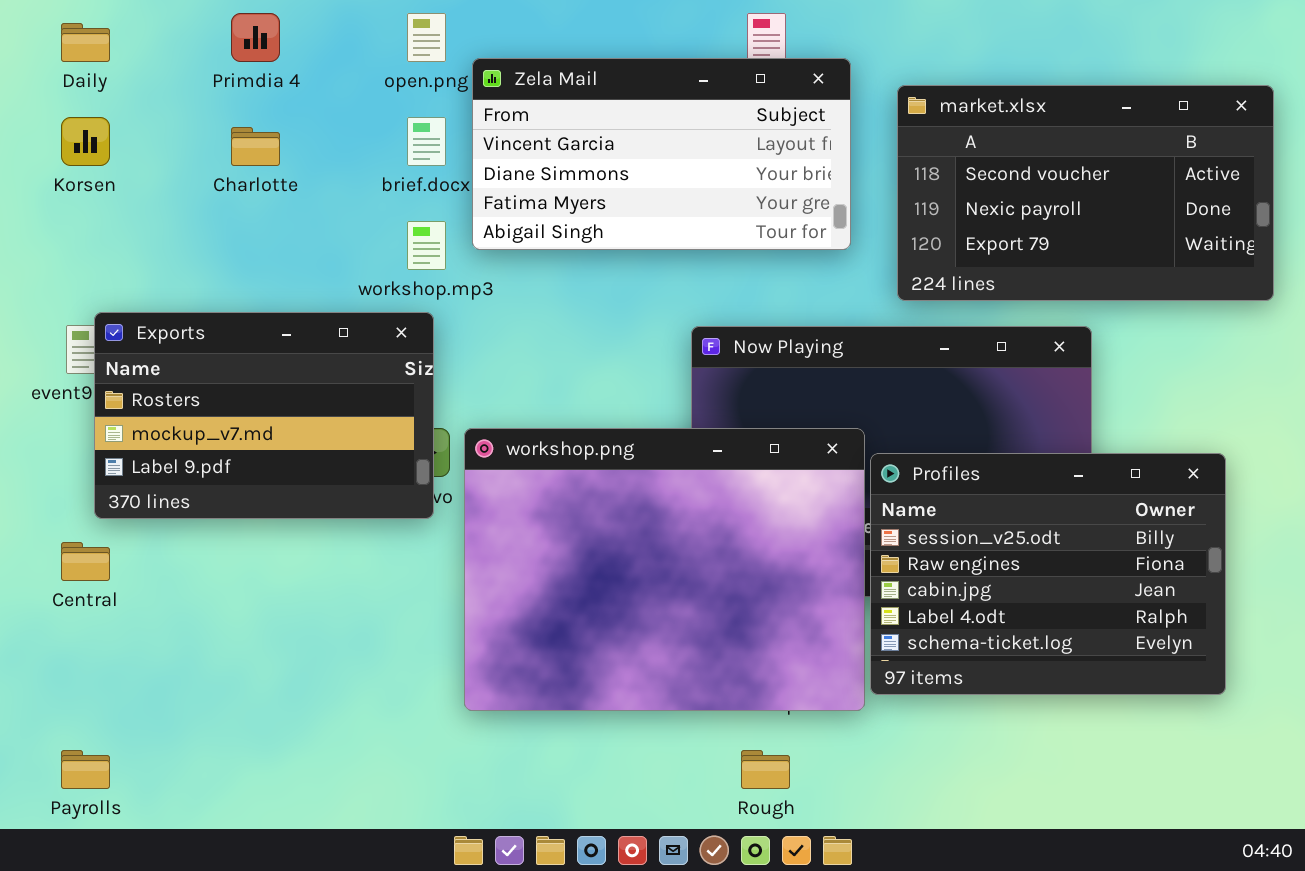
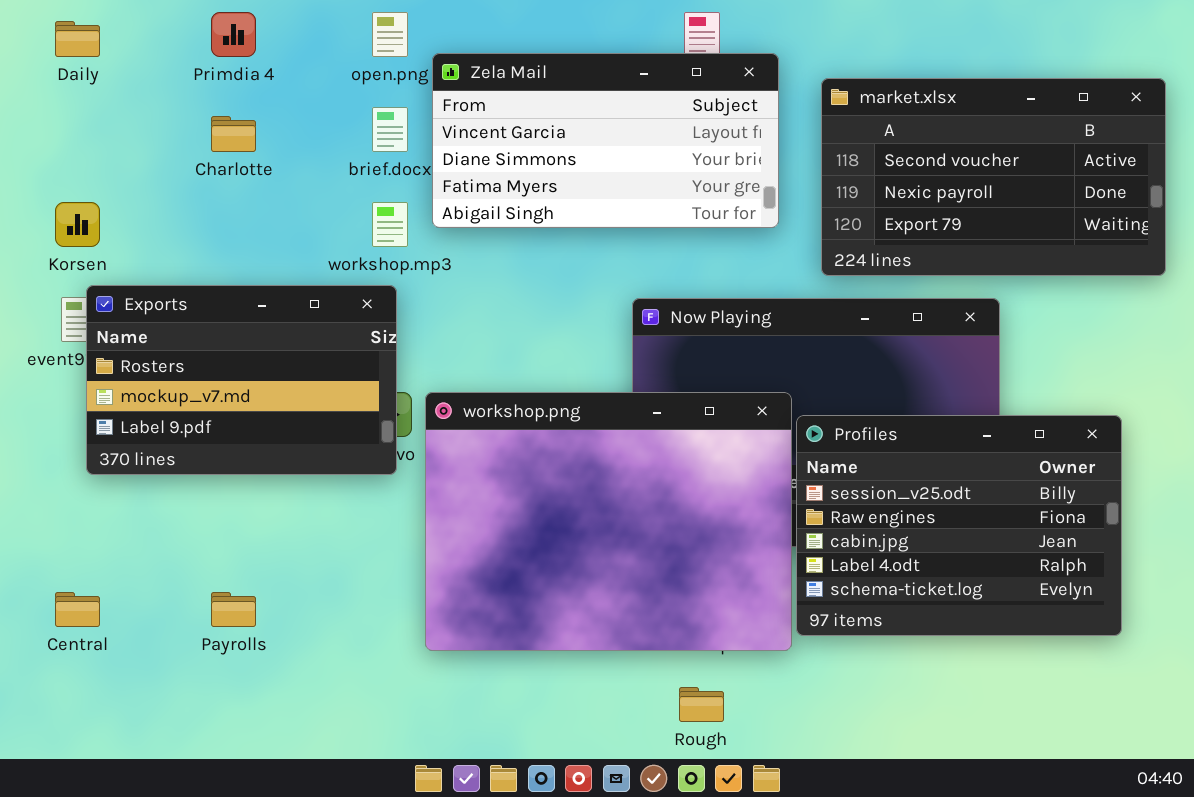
Korsen: [61,117,110,166] -> [55,202,100,247], moved
Central: [61,542,110,581] -> [55,592,100,627], moved
Payrolls: [61,750,110,789] -> [211,592,256,627], moved

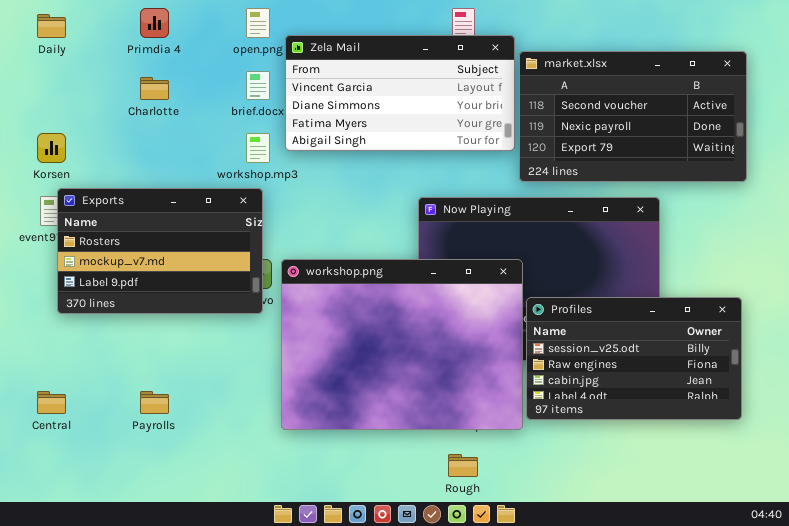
market.xlsx: [821,78,1166,276] -> [519,51,747,182], moved
Profiles: [796,415,1122,636] -> [526,297,742,420], resized

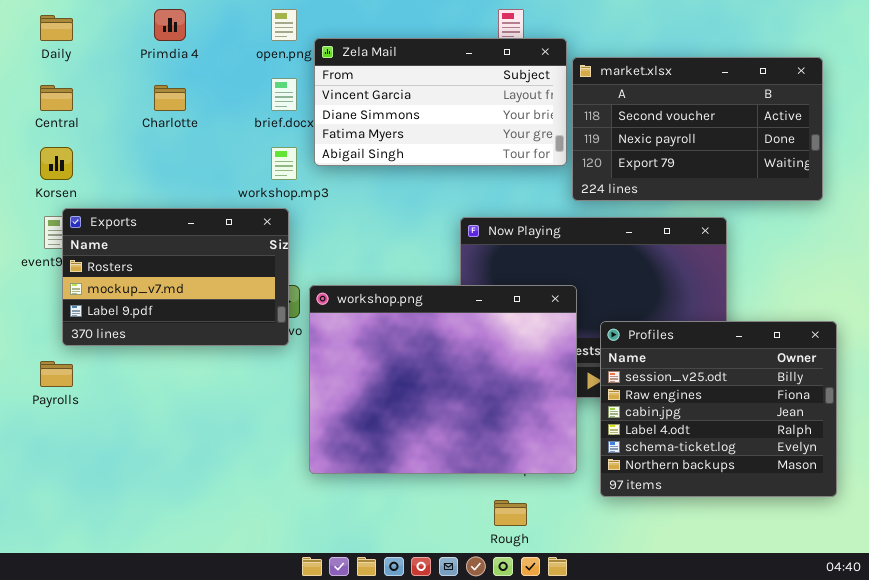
Profiles: [526,297,742,420] -> [600,321,837,497], moved, resized
Central: [37,391,66,414] -> [40,85,73,111], moved
Payrolls: [140,391,169,414] -> [40,361,73,387], moved

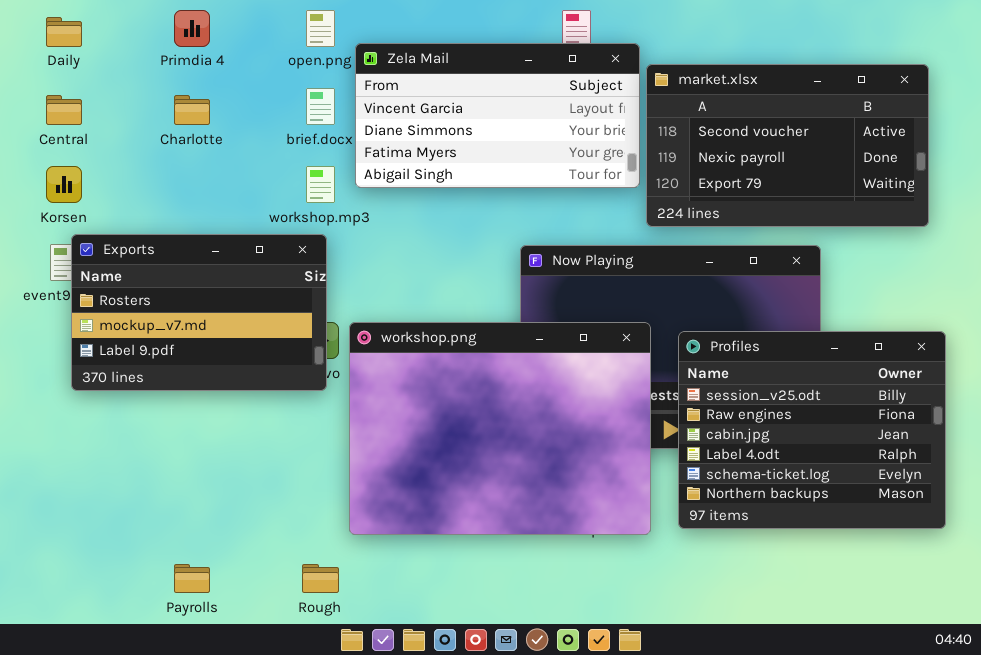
Profiles: [600,321,837,497] -> [678,331,946,529], moved
Payrolls: [40,361,73,387] -> [174,564,210,593], moved
Rough: [494,500,527,526] -> [302,564,339,593], moved

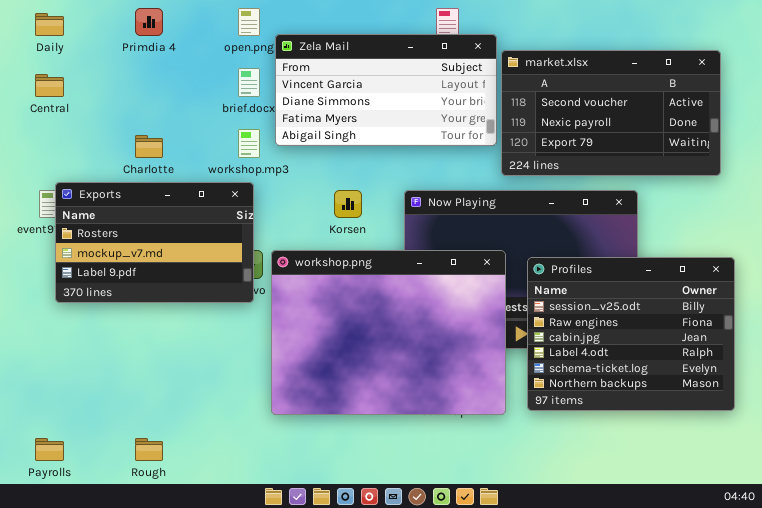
Charlotte: [174,95,210,125] -> [135,135,163,158], moved
Korsen: [46,166,82,203] -> [334,190,362,218], moved
Payrolls: [174,564,210,593] -> [35,438,64,461], moved
Rough: [302,564,339,593] -> [135,438,163,461], moved

